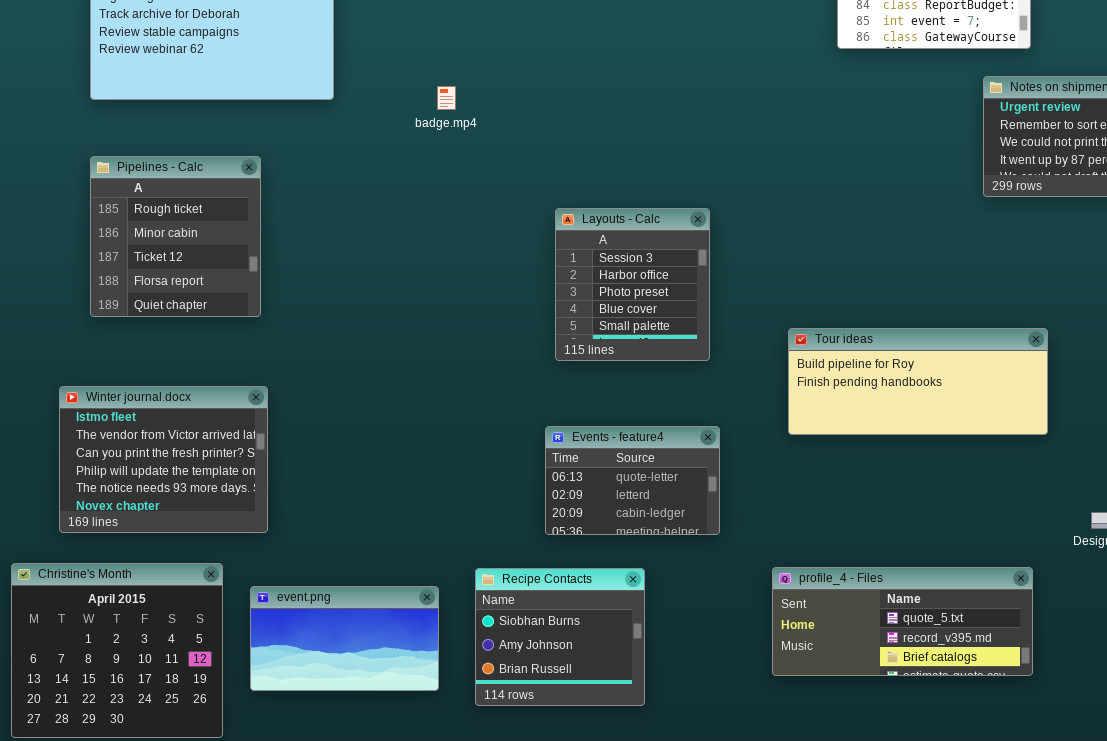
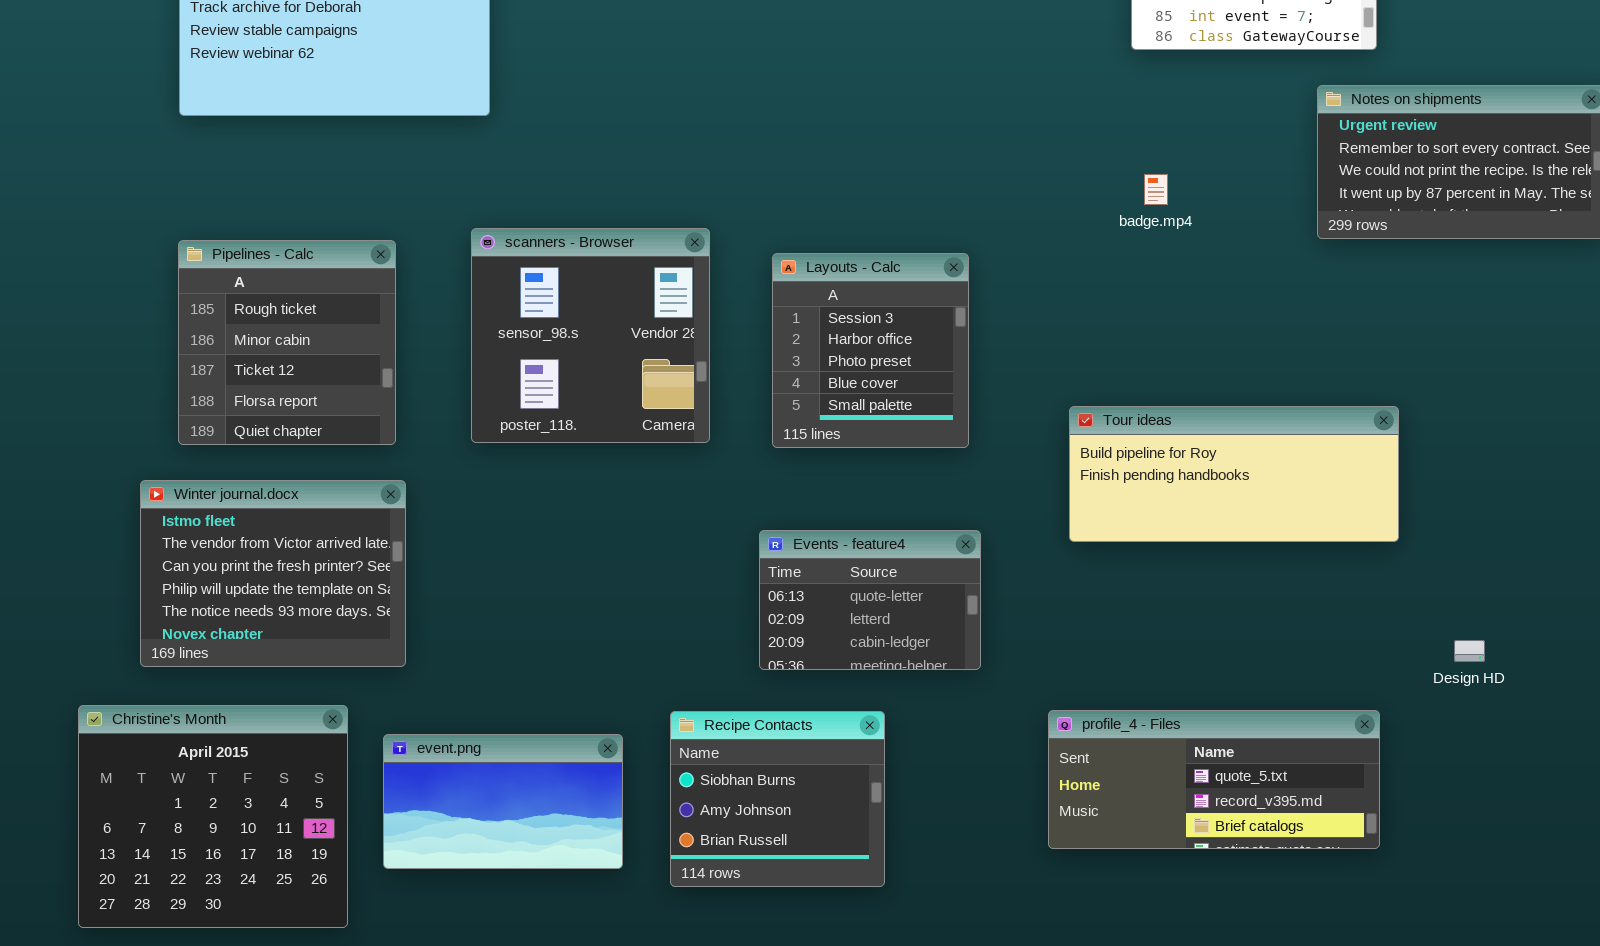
badge.mp4: [437,86,456,110] -> [1144,174,1168,205], moved
Pipelines - Calc: [90,156,261,317] -> [178,240,396,445], moved
scanners - Browser: none -> [471,228,710,443], opened

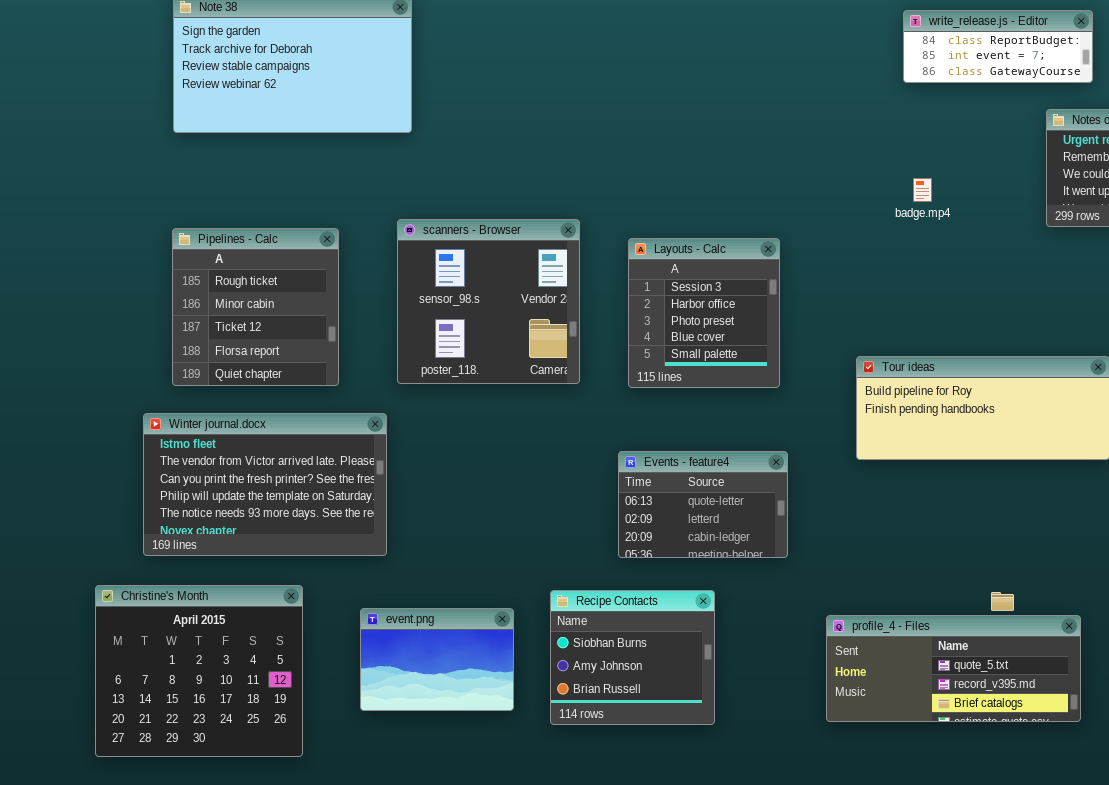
Winter journal.docx: [140,480,406,667] -> [143,413,387,556], resized
profile_4 - Files: [1048,710,1380,849] -> [826,615,1081,722], moved
event.png: [383,734,623,869] -> [360,608,514,711], resized

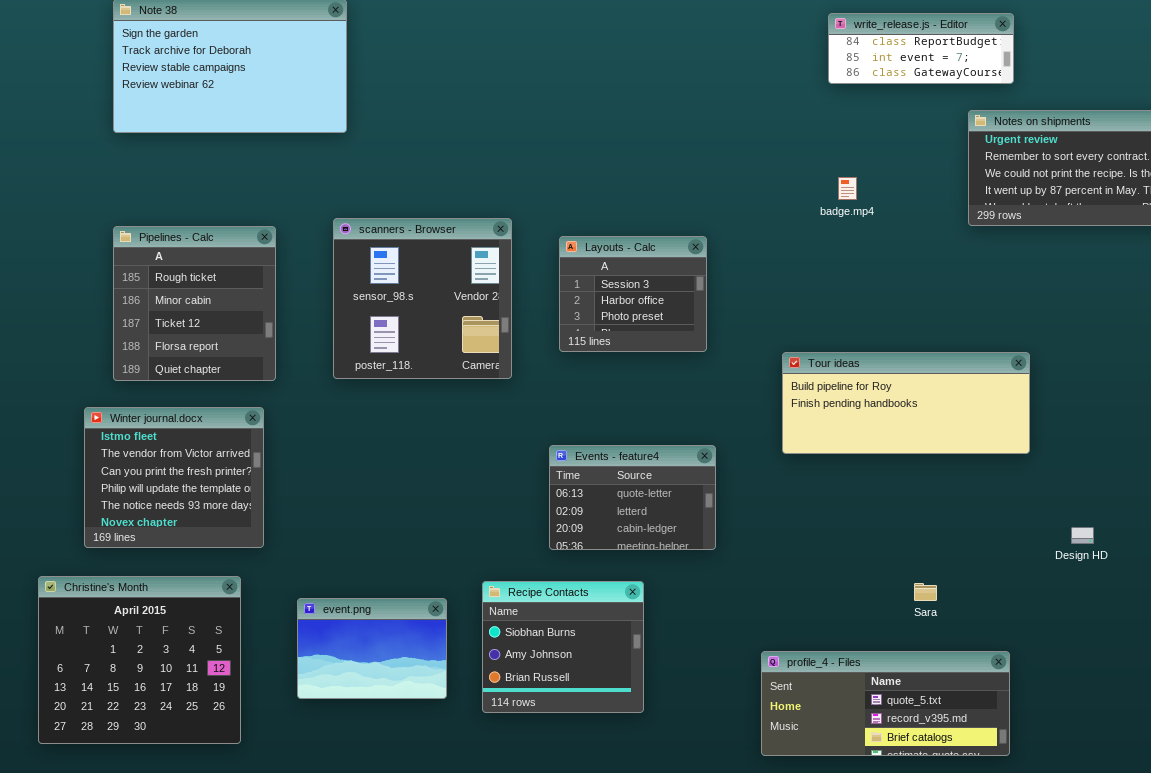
Layouts - Calc: [628,238,780,388] -> [559,236,707,352], resized
Winter journal.docx: [143,413,387,556] -> [84,407,264,548], resized
profile_4 - Files: [826,615,1081,722] -> [761,651,1010,756], moved

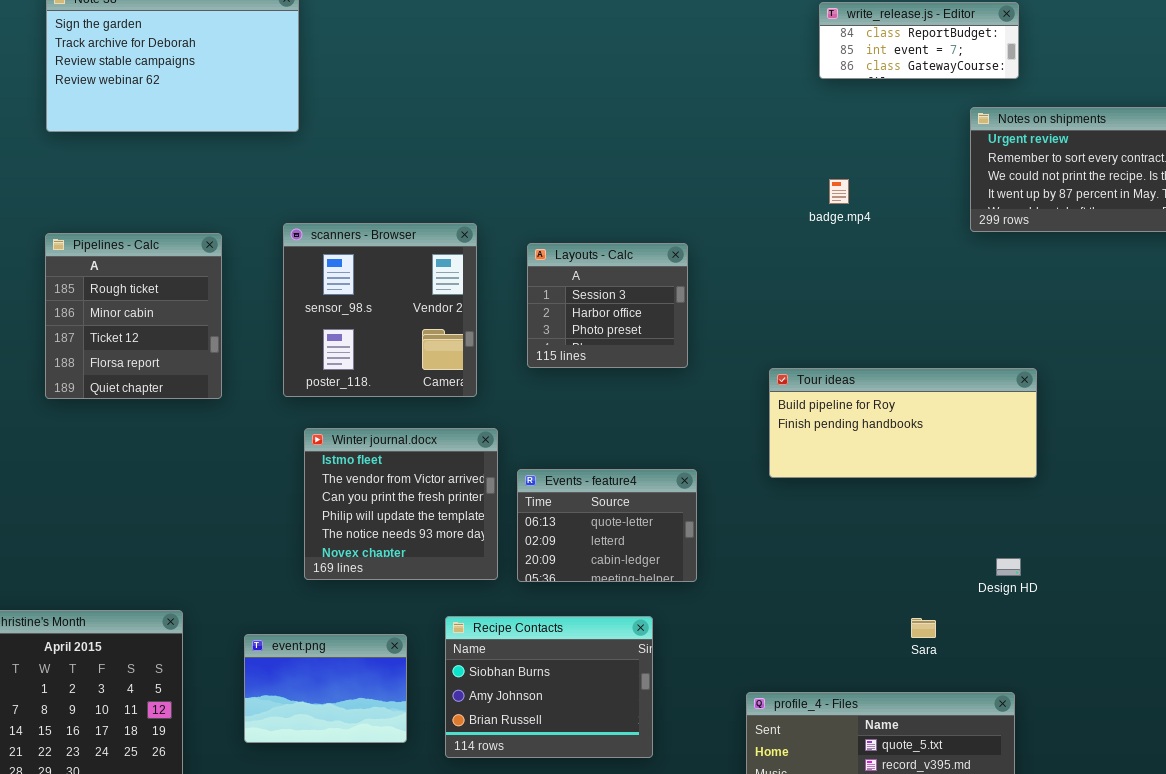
Winter journal.docx: [84,407,264,548] -> [304,428,498,580], moved
Design HD: [1071,527,1094,544] -> [996,558,1021,576], moved
Recipe Contacts: [482,581,644,713] -> [445,616,653,758], resized

